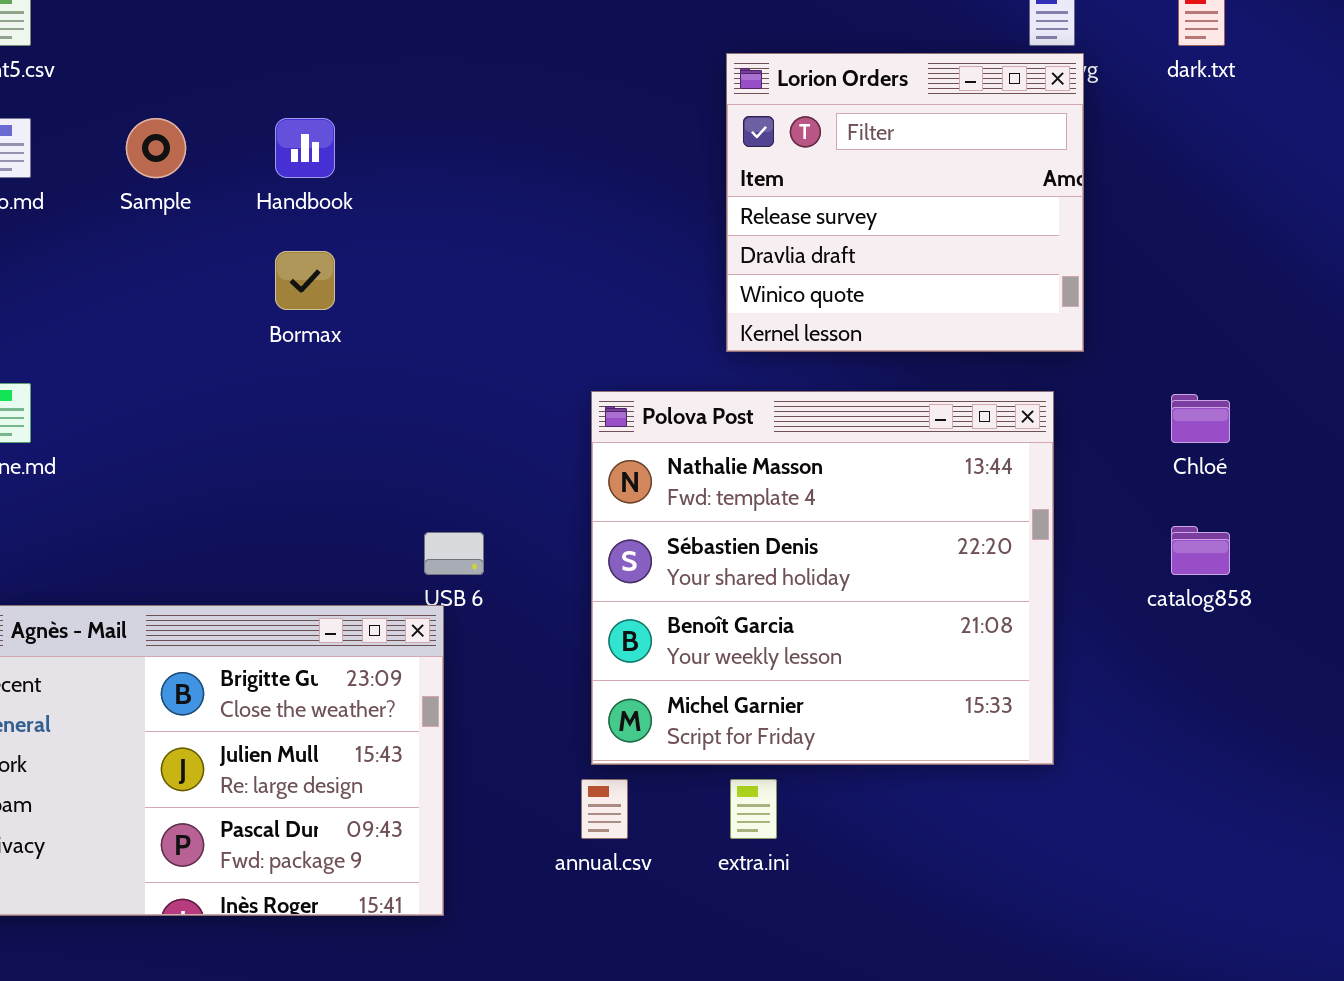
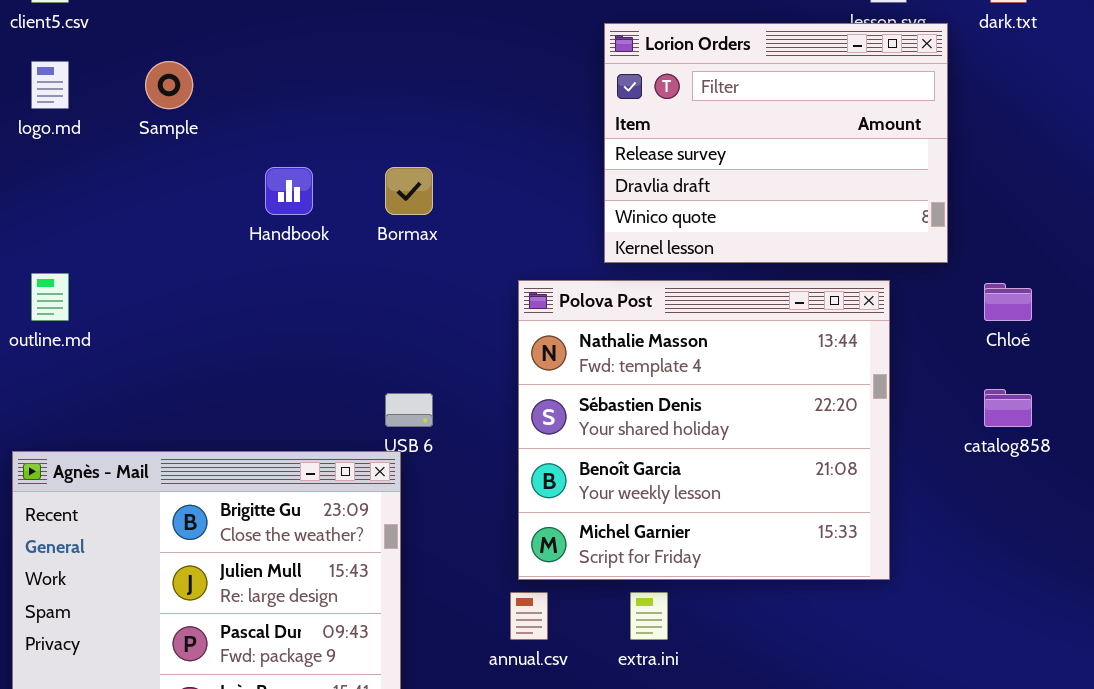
Lorion Orders: [726,53,1084,352] -> [604,23,948,263], moved, resized
Handbook: [275,118,335,178] -> [265,167,313,215], moved
Bormax: [275,251,335,310] -> [385,167,433,215], moved

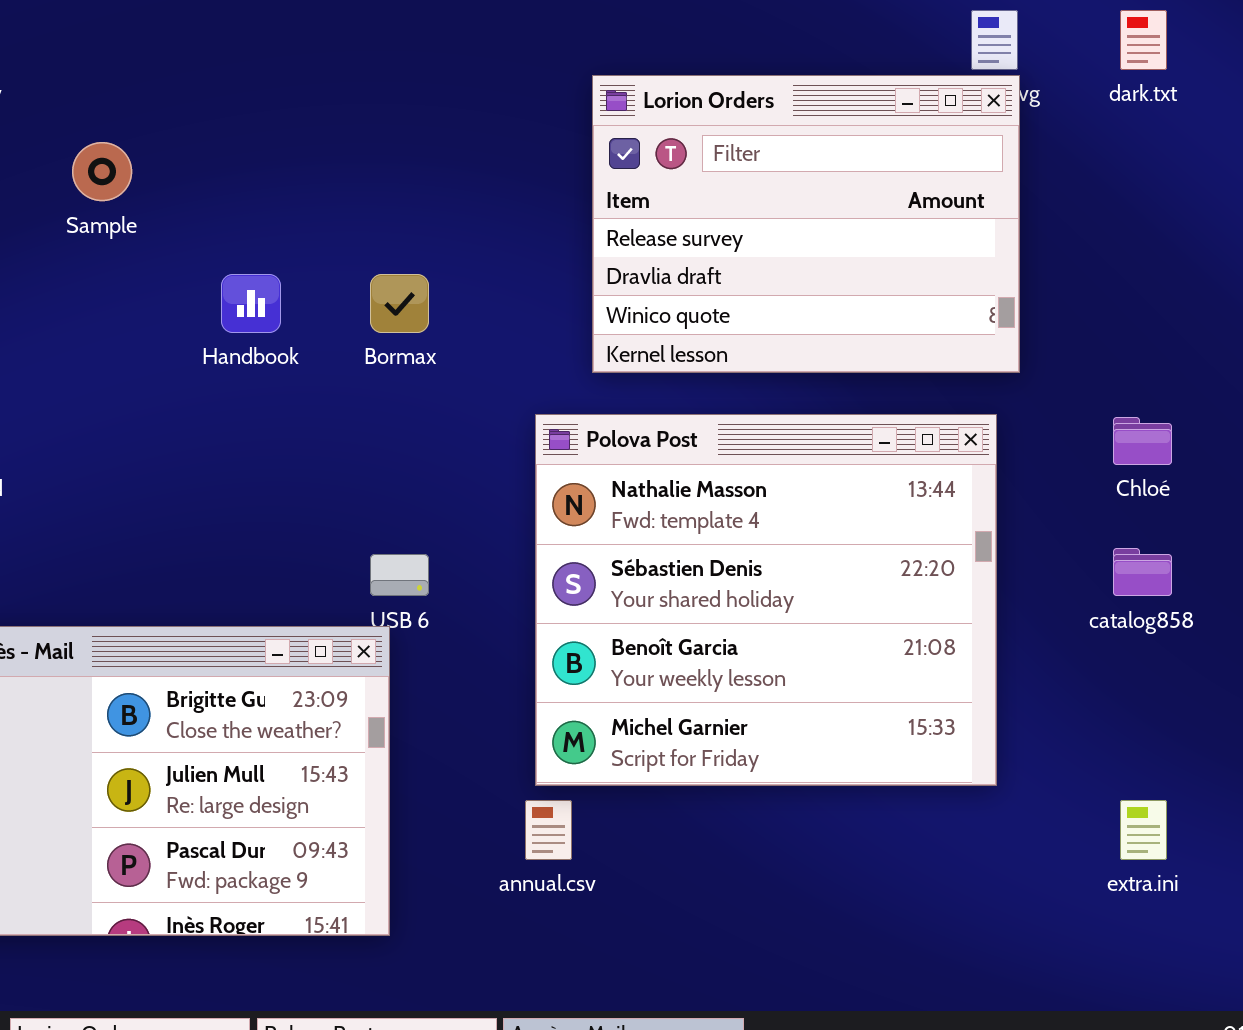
Lorion Orders: [604,23,948,263] -> [592,75,1020,373], moved
extra.ini: [630,592,668,640] -> [1120,800,1167,860], moved

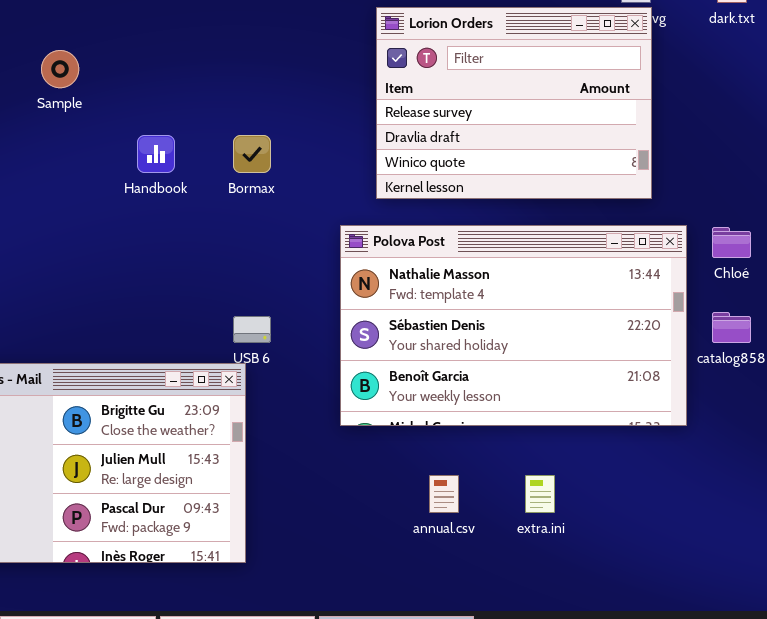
Polova Post: [535,414,997,786] -> [340,225,687,426], resized
annual.csv: [525,800,572,860] -> [429,475,459,513], moved
extra.ini: [1120,800,1167,860] -> [525,475,555,513], moved

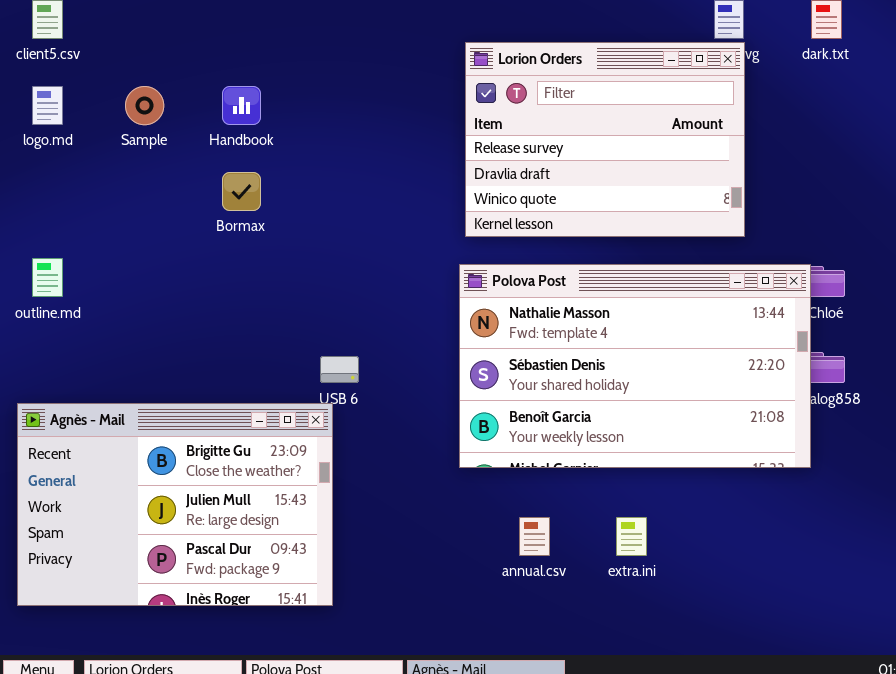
Handbook: [137,135,175,173] -> [222,86,261,125], moved
Bormax: [233,135,271,173] -> [222,172,261,211], moved
Polova Post: [340,225,687,426] -> [459,264,811,468], moved

